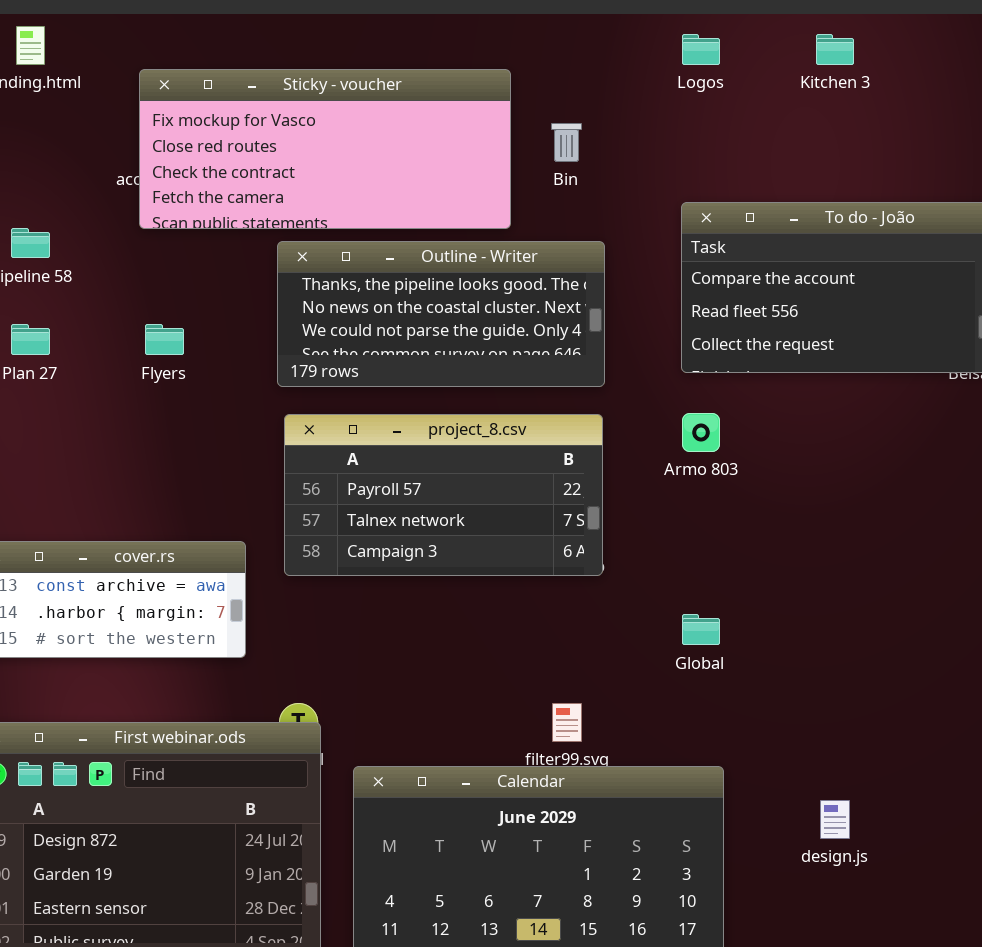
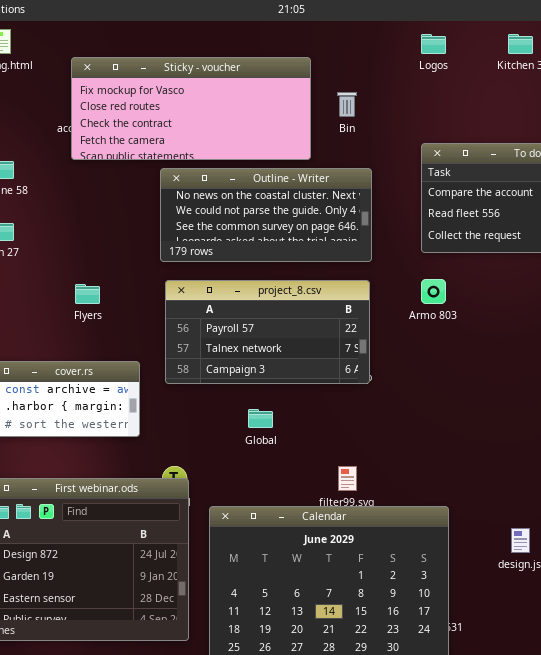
Outline - Writer: [277,241,605,387] -> [160,168,372,262], scrolled down 1 row
Flyers: [145,324,184,355] -> [75,284,100,304], moved
Global: [682,614,720,645] -> [248,409,273,428], moved

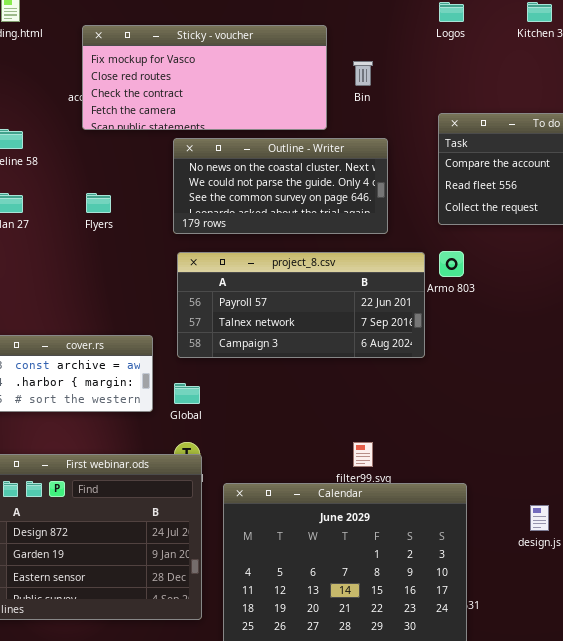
project_8.csv: [165,280,370,384] -> [177,252,425,358], resized
Flyers: [75,284,100,304] -> [86,193,111,213], moved
Global: [248,409,273,428] -> [174,383,200,404], moved

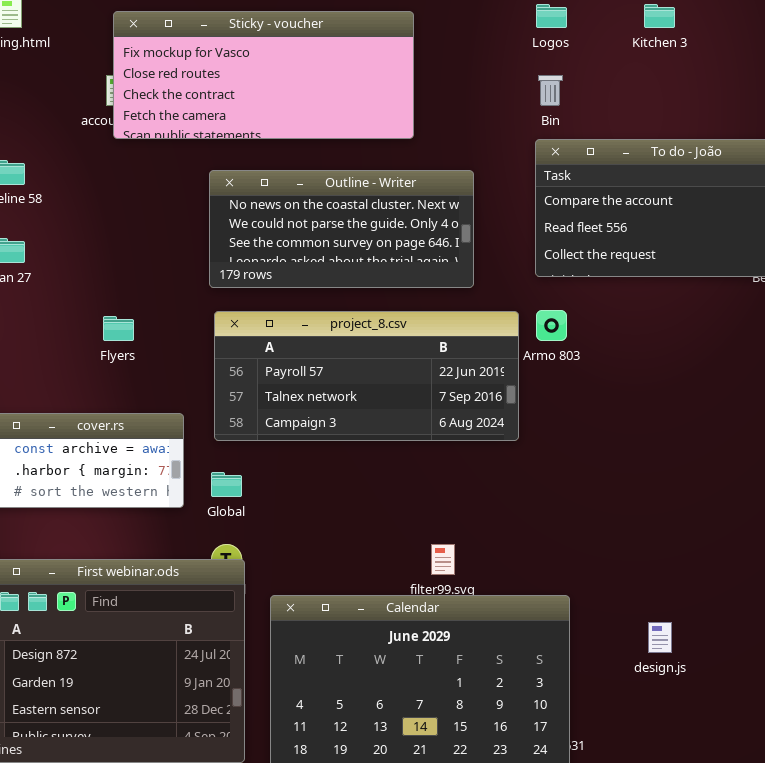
Sticky - voucher: [82,25,327,130] -> [113,11,414,139], moved
Bin: [353,61,373,86] -> [538,75,563,106], moved
Flyers: [86,193,111,213] -> [103,316,134,341], moved

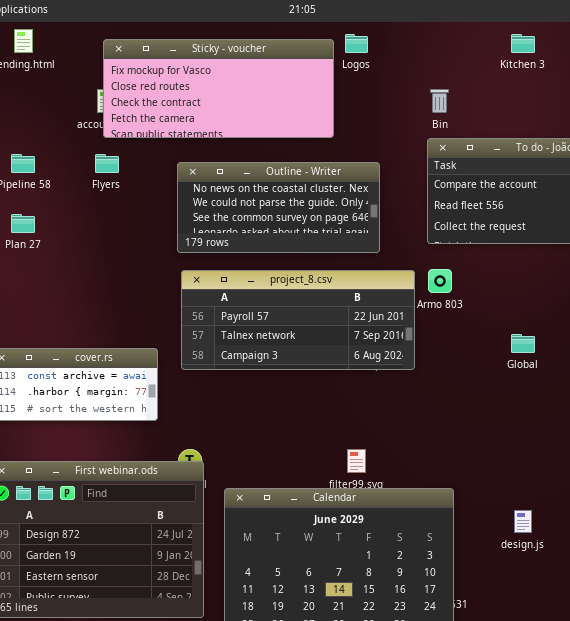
Logos: [536,4,567,28] -> [345,34,368,53], moved
Flyers: [103,316,134,341] -> [95,154,119,173], moved
Global: [211,472,242,497] -> [511,334,535,353], moved

